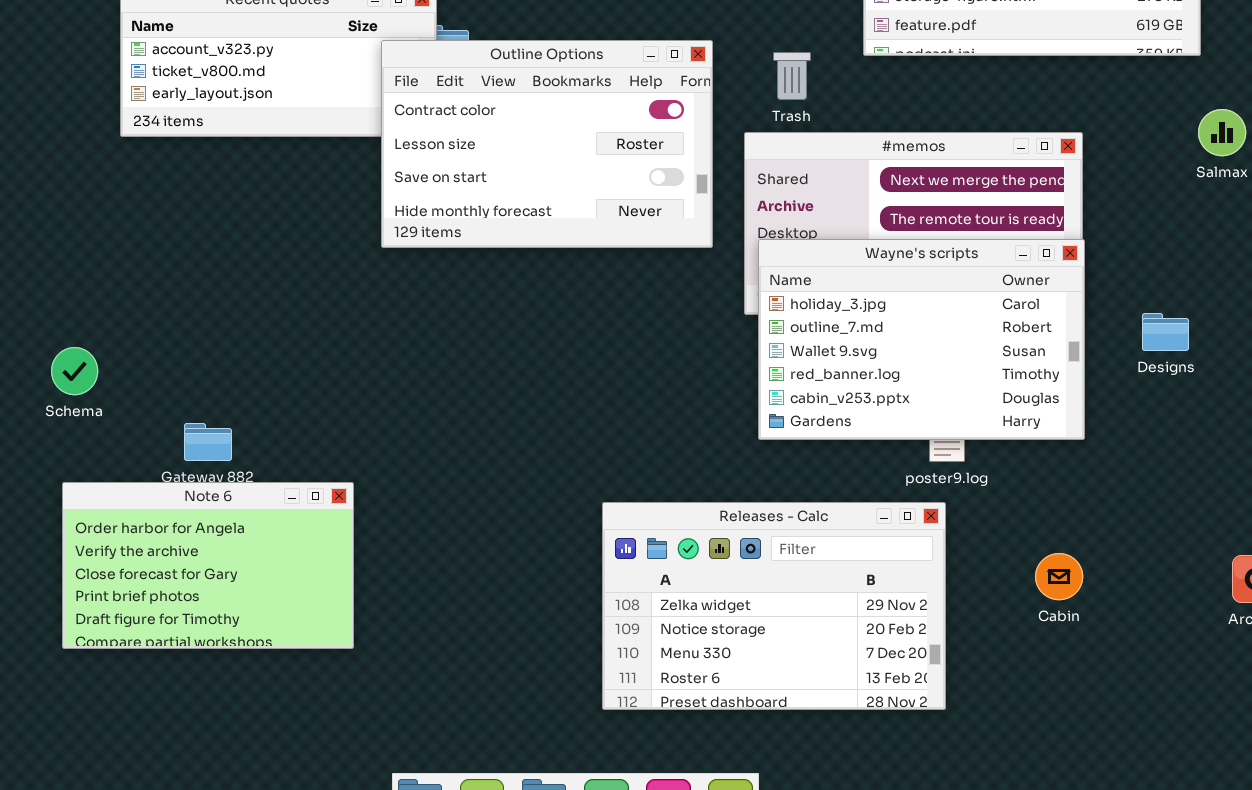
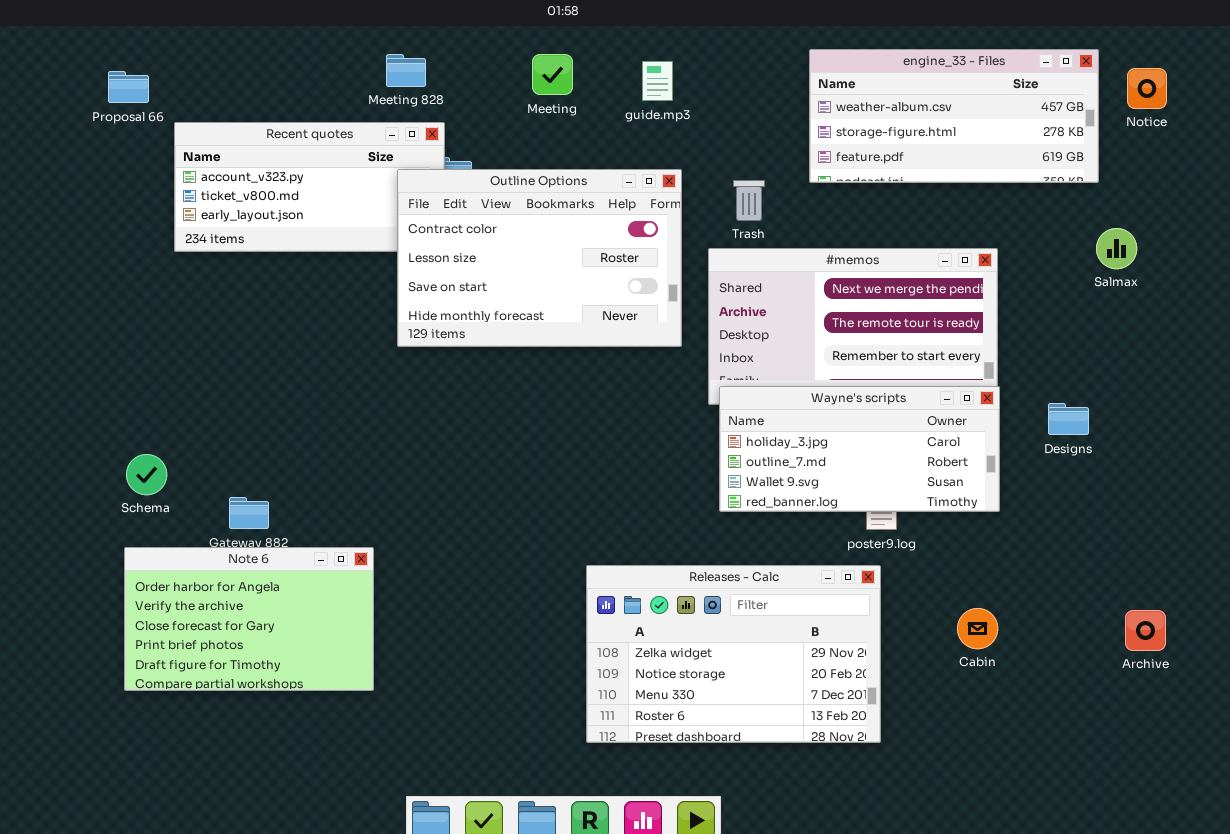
Wayne's scripts: [758,239,1085,440] -> [719,386,1000,512], resized
Schema: [51,347,98,395] -> [126,454,167,495], moved

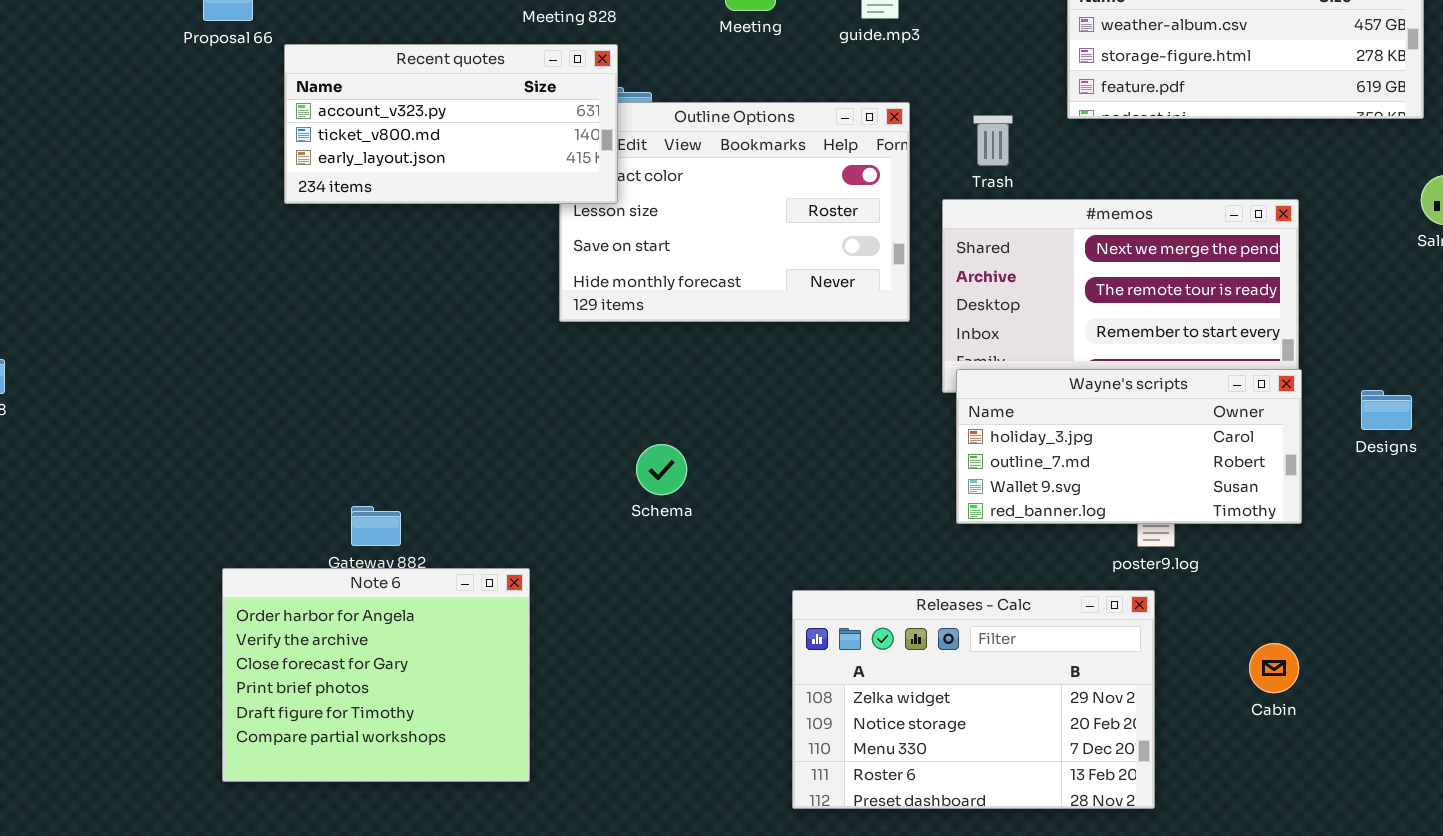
Recent quotes: [174,122,445,252] -> [284,44,618,204], raised
Schema: [126,454,167,495] -> [636,444,687,495], moved
Note 6: [124,547,374,691] -> [222,568,530,782], resized

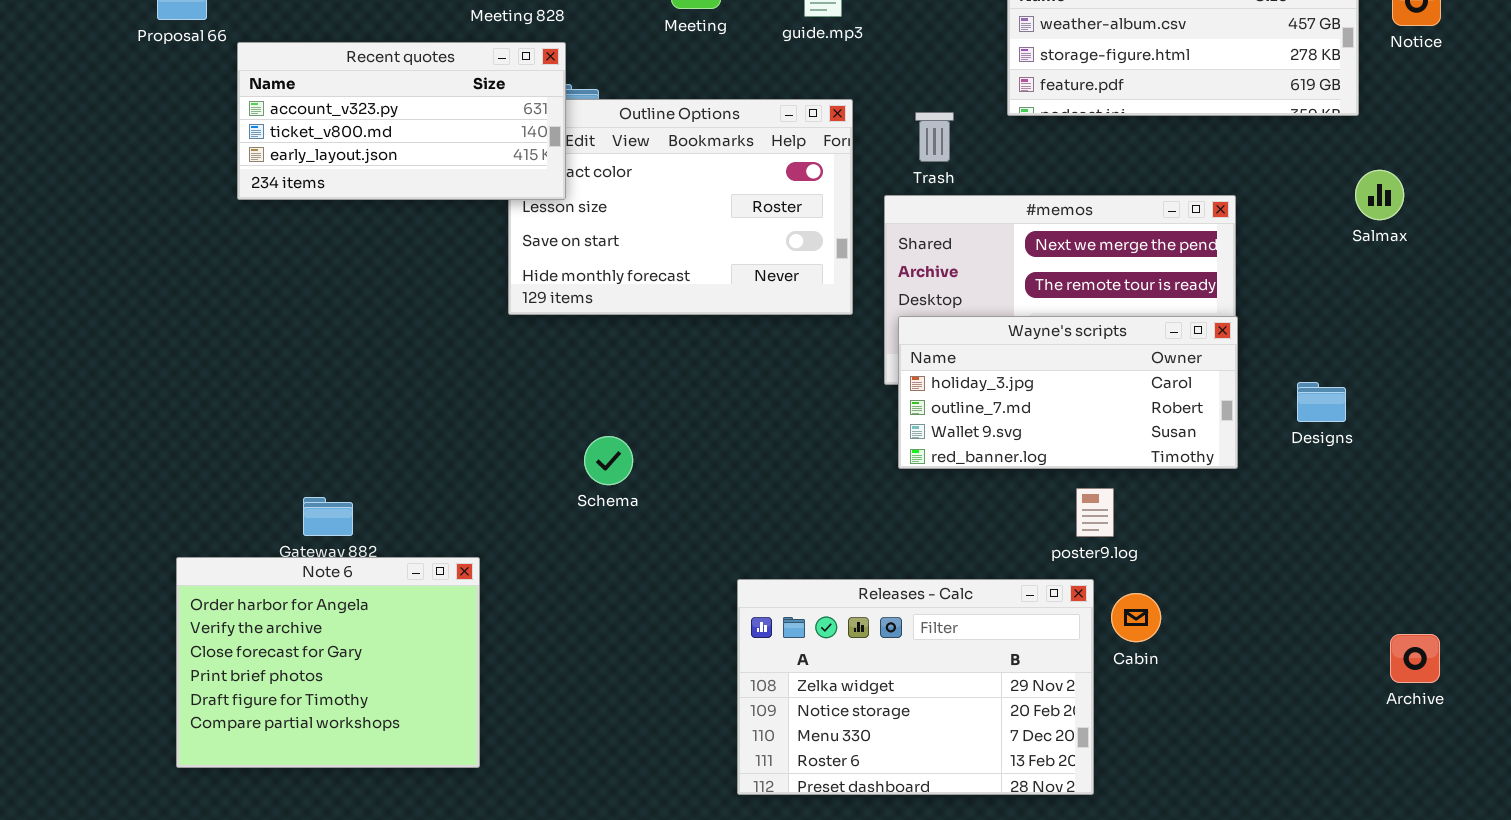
Wayne's scripts: [956,369,1302,524] -> [898,316,1238,469], moved
Cabin: [1249,643,1299,693] -> [1111,593,1161,642], moved

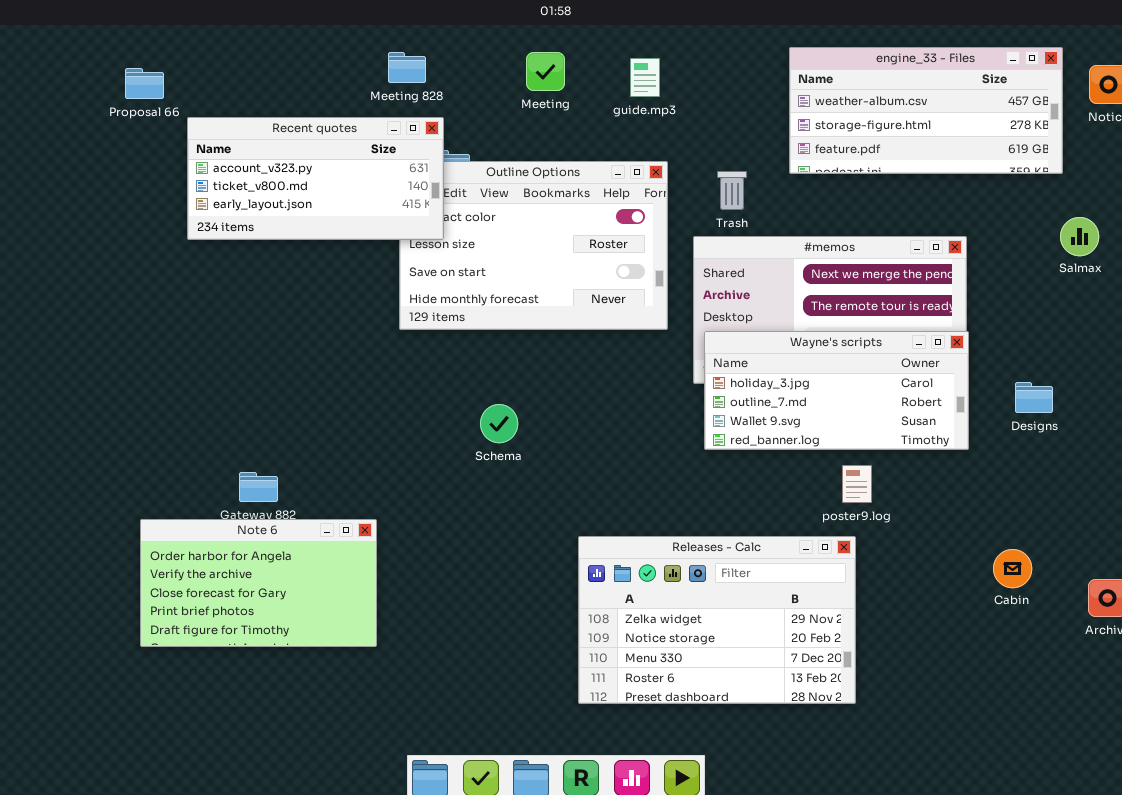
Schema: [584,436,633,485] -> [480,404,518,443], moved
Note 6: [176,557,480,768] -> [140,519,377,647], resized
Cabin: [1111,593,1161,642] -> [993,549,1032,588], moved

